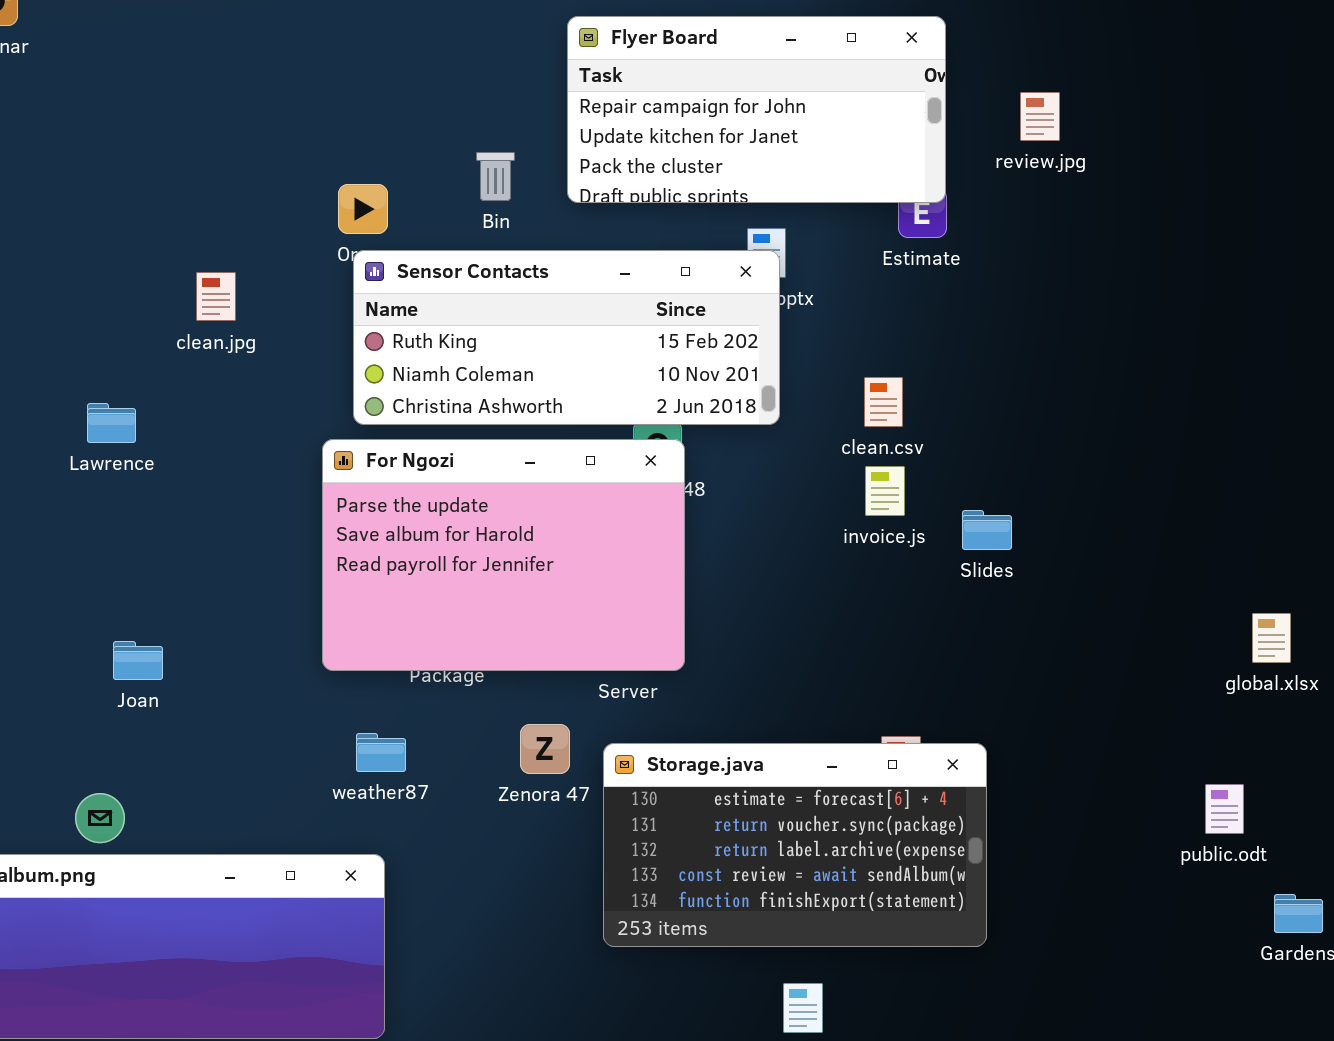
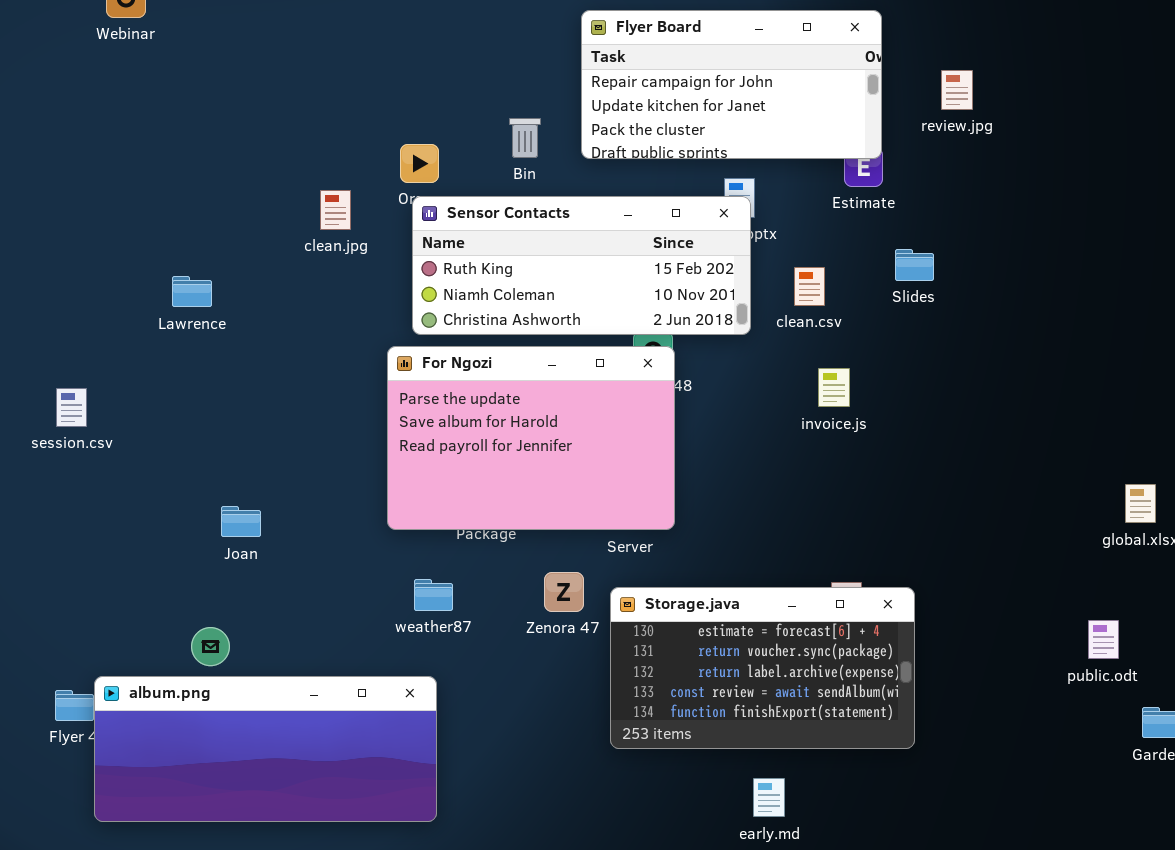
clean.jpg: [196,272,236,321] -> [320,190,351,230], moved
clean.csv: [864,377,903,427] -> [794,267,825,306], moved
Lawrence: [87,403,136,443] -> [172,276,212,307], moved
Slides: [962,510,1012,550] -> [895,249,934,281], moved

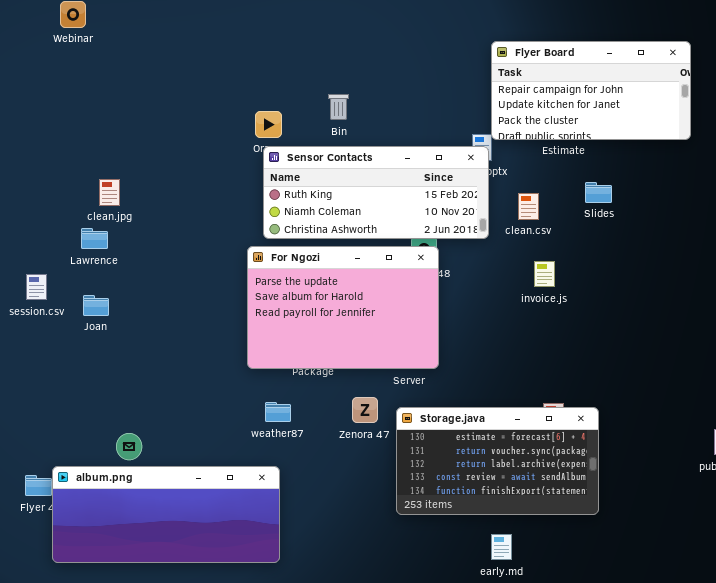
Flyer Board: [581,10,882,159] -> [491,41,691,140], moved
clean.jpg: [320,190,351,230] -> [99,179,120,206], moved
Lawrence: [172,276,212,307] -> [81,228,108,249], moved
Joan: [221,506,261,537] -> [83,295,109,316], moved

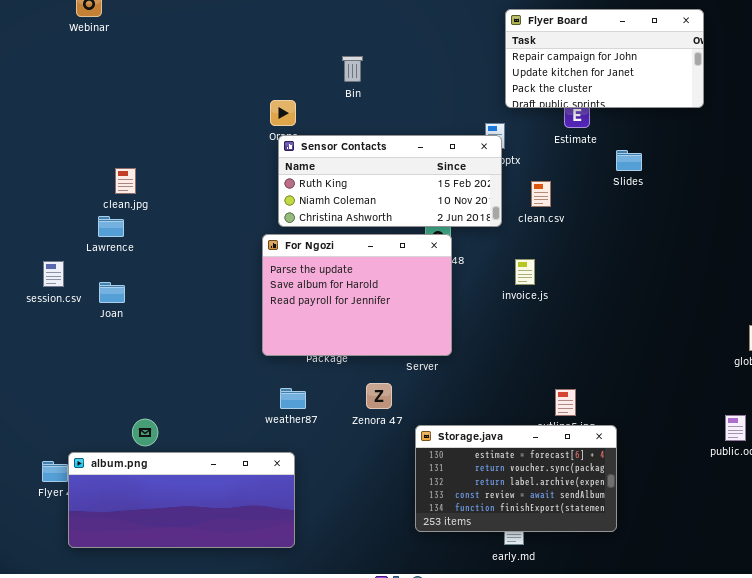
Flyer Board: [491,41,691,140] -> [505,9,704,108], moved
Bin: [328,94,349,120] -> [342,56,363,82], moved
Slides: [585,182,612,203] -> [616,150,642,171], moved
invoice.js: [534,261,555,287] -> [515,259,535,285], moved
Storage.java: [396,407,599,515] -> [415,425,617,532], moved

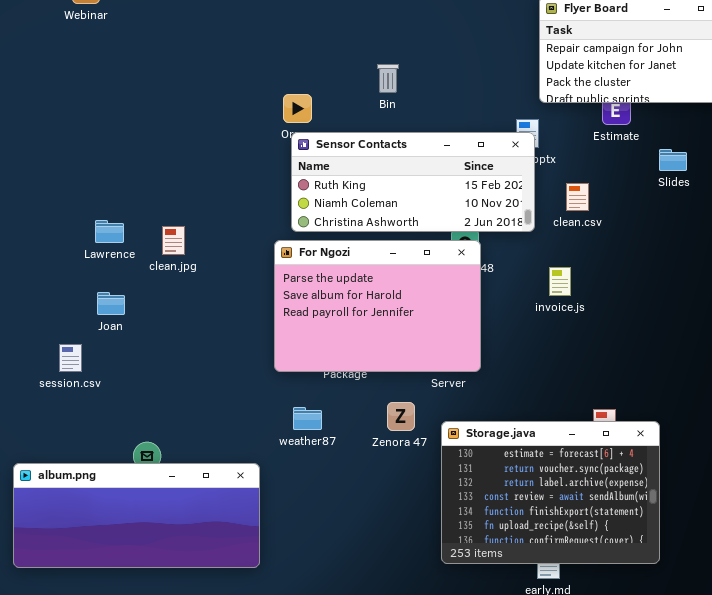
Bin: [342,56,363,82] -> [377,64,399,93], moved
clean.jpg: [115,168,136,194] -> [162,226,185,255], moved
session.csv: [43,261,64,287] -> [59,344,82,372], moved
Storage.java: [415,425,617,532] -> [441,421,660,564], resized
album.png: [68,452,295,548] -> [13,463,260,568], moved

